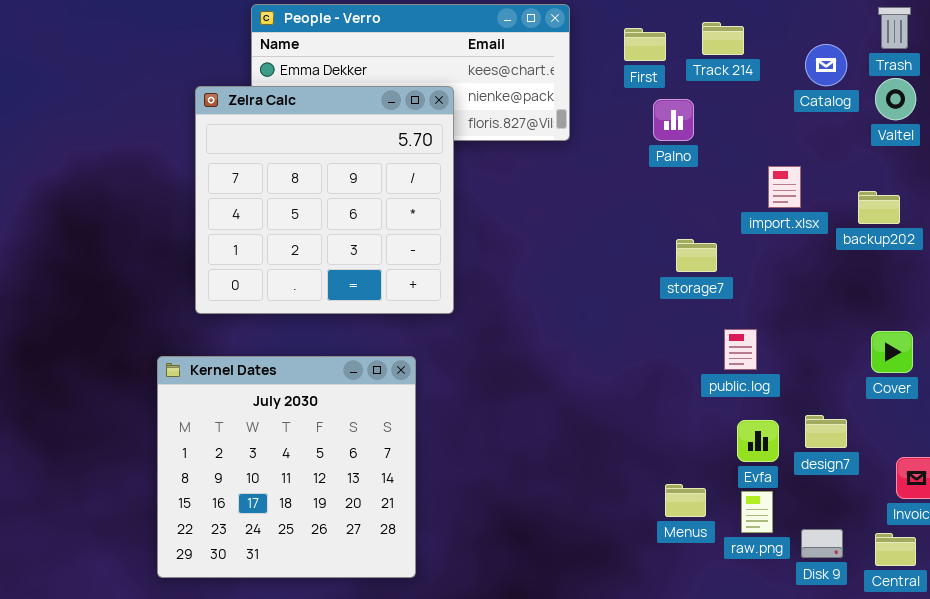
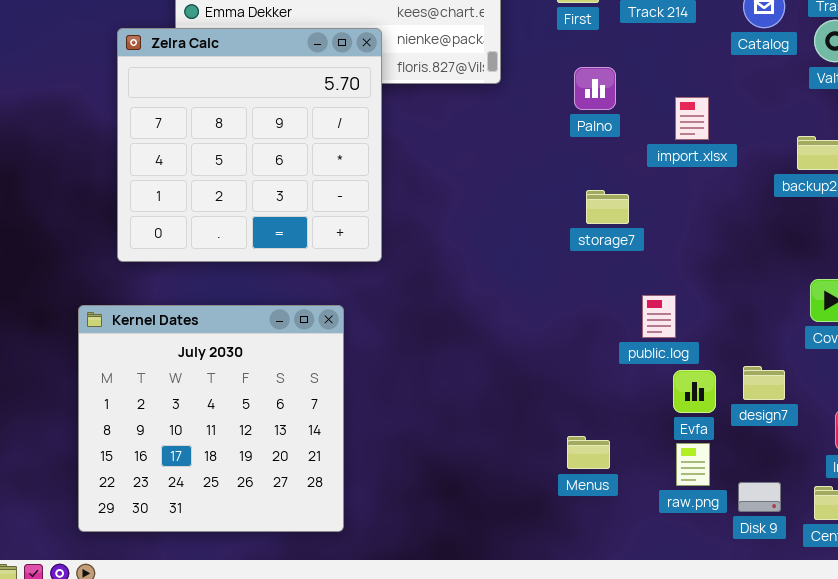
Palno: [653,99,694,141] -> [574,67,616,110], moved
import.xlsx: [768,166,801,208] -> [675,97,709,140], moved
storage7: [676,239,717,272] -> [586,190,629,224], moved
public.log: [724,329,757,370] -> [642,295,676,338], moved
Menus: [665,484,706,517] -> [567,436,610,469], moved

